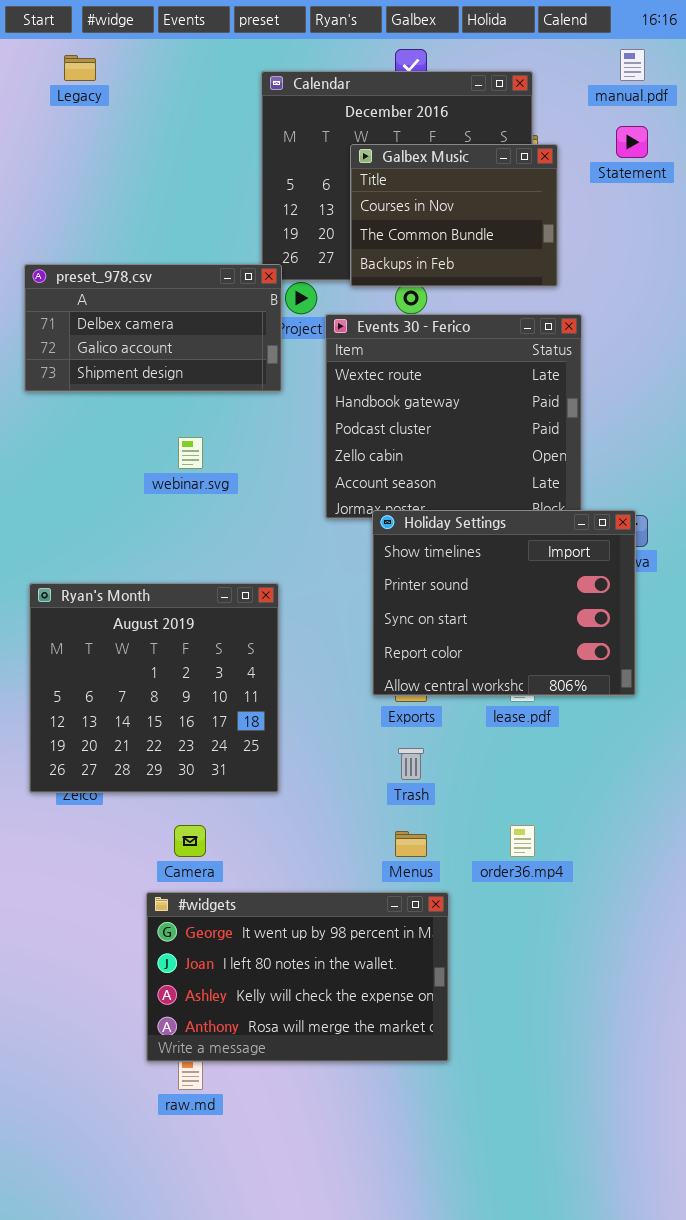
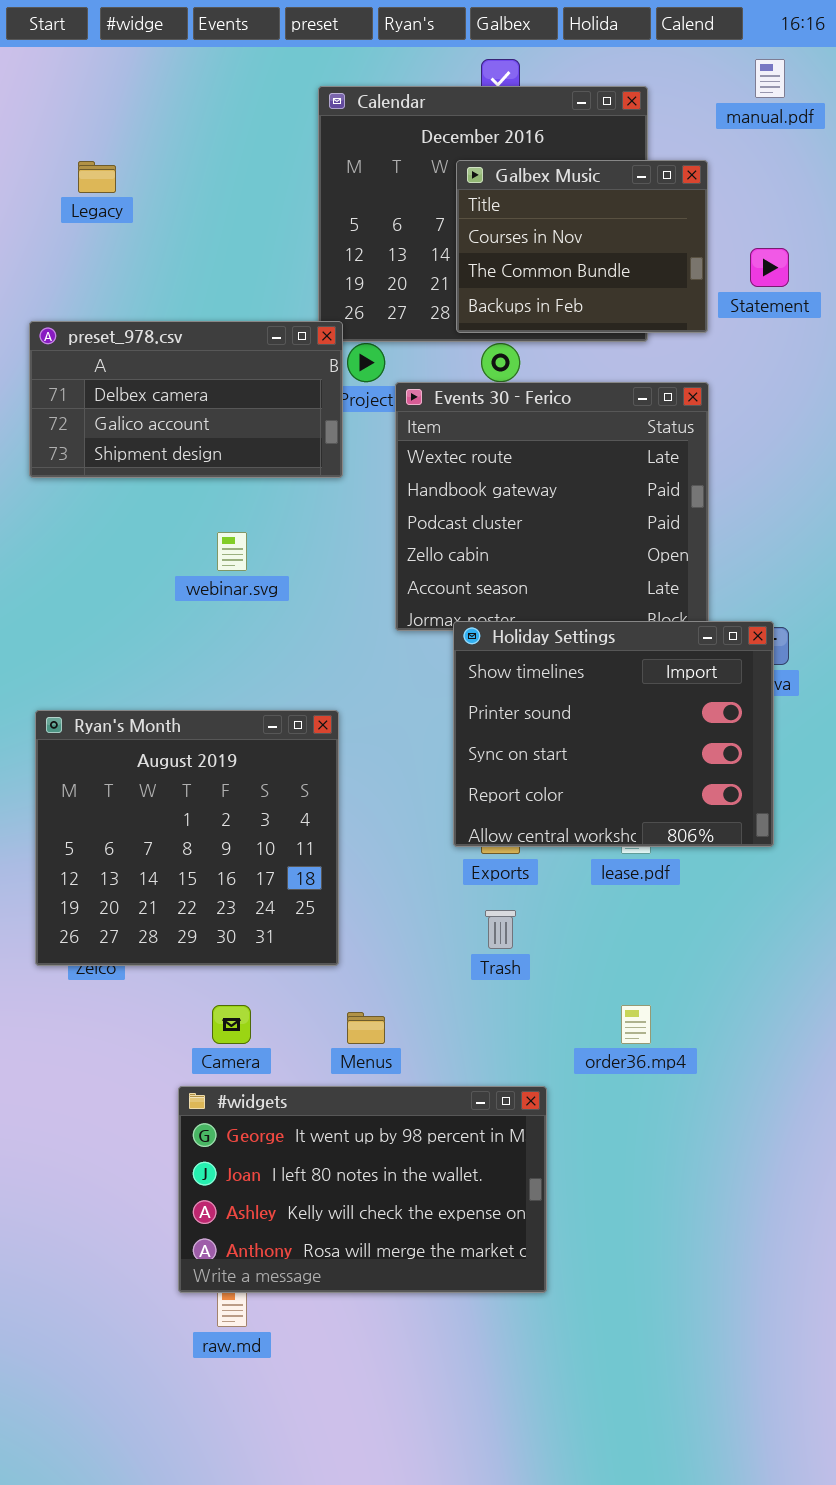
Legacy: [64,55,96,81] -> [78,161,116,193], moved
Statement: [616,126,648,158] -> [750,248,789,287], moved
Galbex Music: [350,144,558,287] -> [456,160,708,333], moved
Menus: [395,831,427,857] -> [347,1012,385,1044], moved

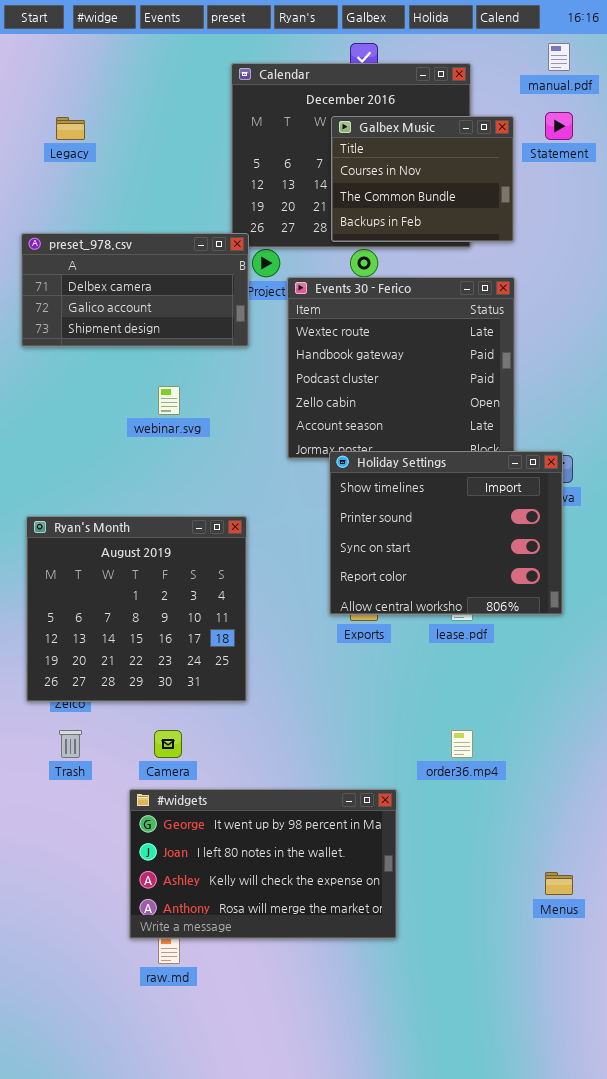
Statement: [750,248,789,287] -> [545,112,573,140], moved
Trash: [485,910,516,949] -> [59,730,82,758], moved
Menus: [347,1012,385,1044] -> [545,872,573,895], moved

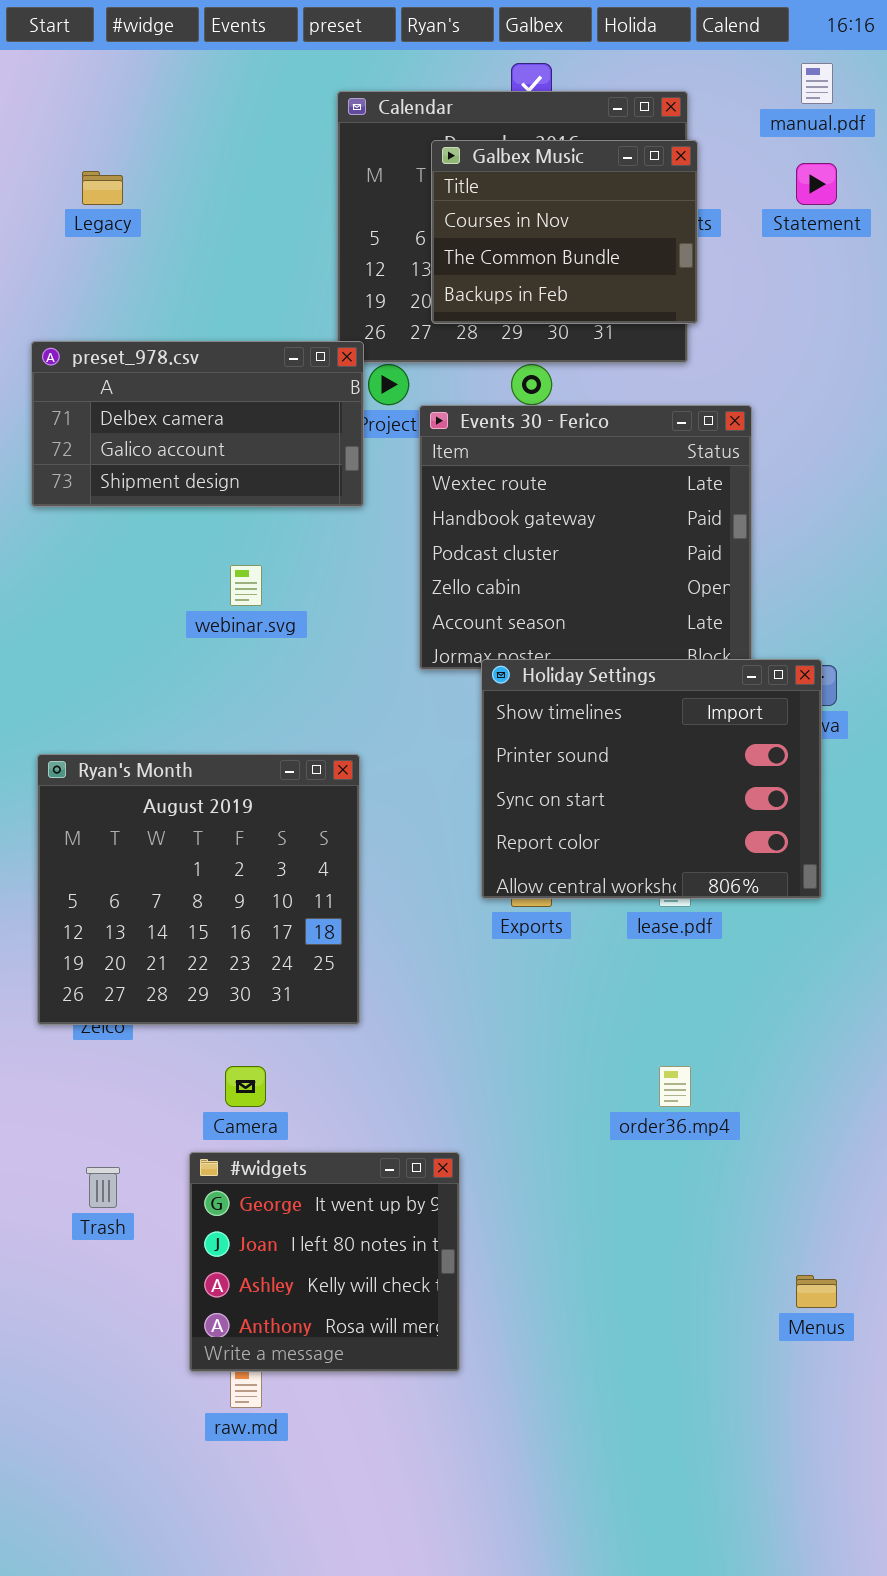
Galbex Music: [331,116,514,242] -> [431,140,698,324], moved
Trash: [59,730,82,758] -> [86,1167,120,1208], moved
#widgets: [129,789,397,939] -> [189,1152,460,1372], resized

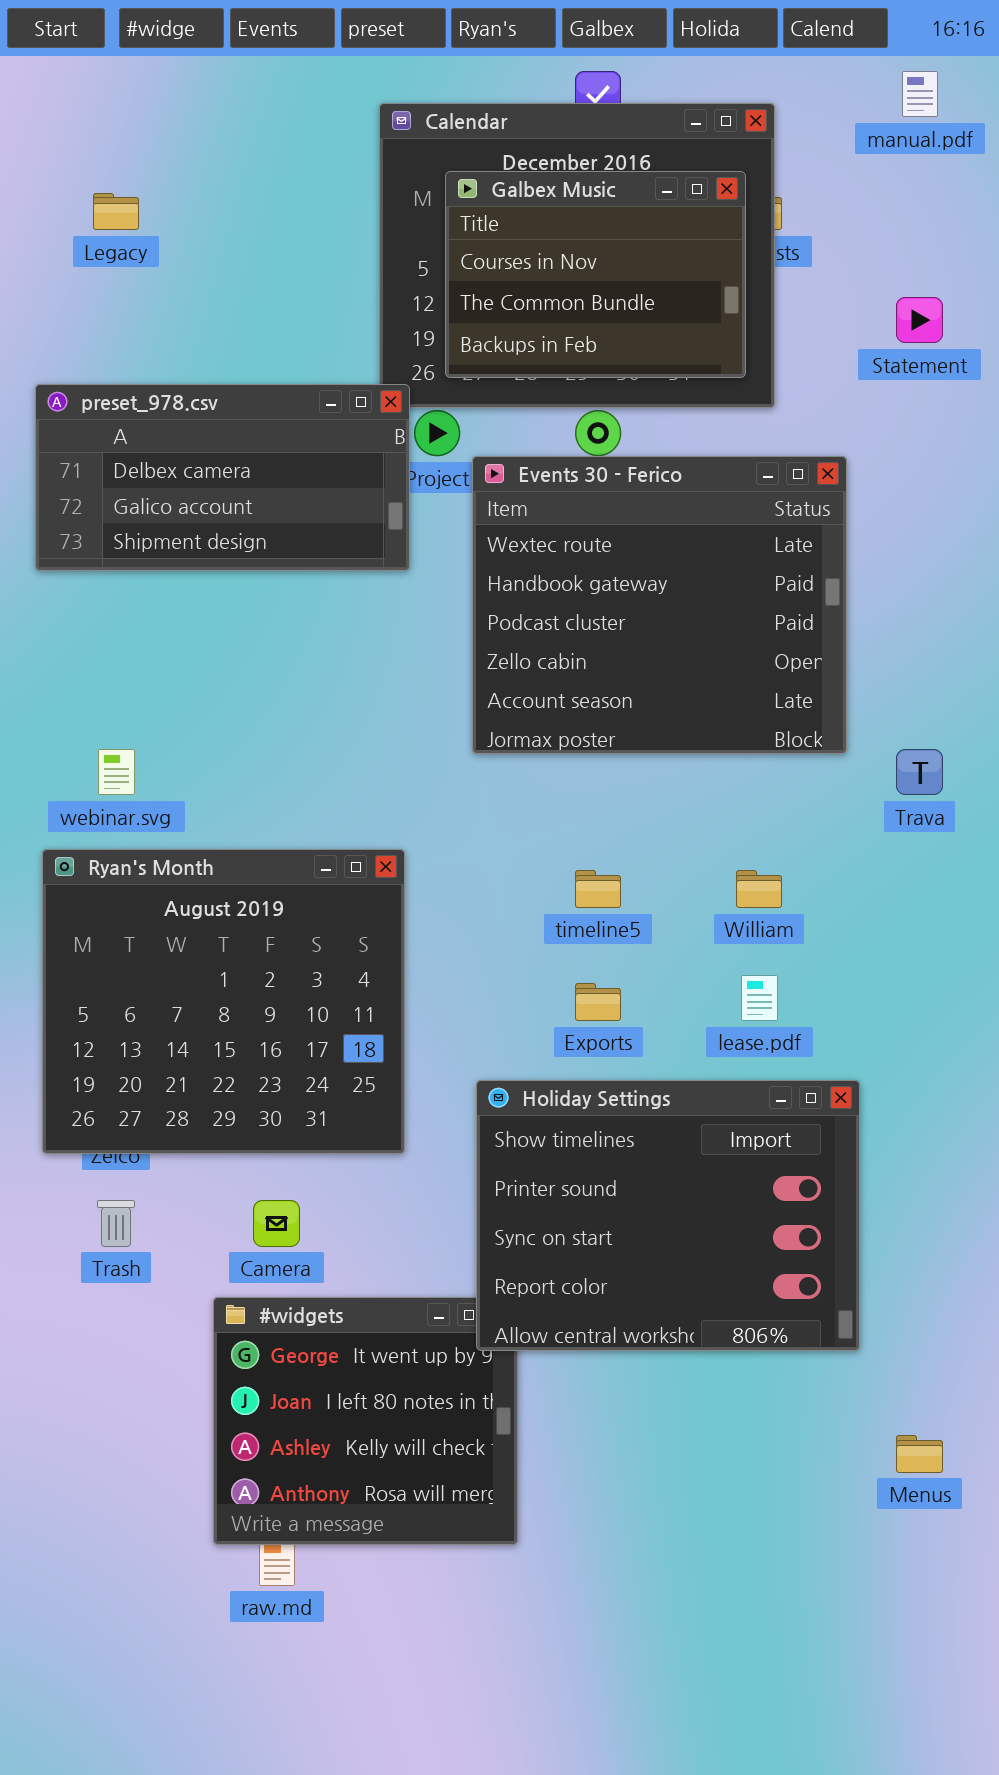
Galbex Music: [431,140,698,324] -> [445,171,746,378], moved
Statement: [796,163,837,205] -> [896,297,943,343], moved
webinar.svg: [230,565,262,606] -> [98,749,135,795], moved
Holiday Settings: [481,659,822,899] -> [476,1080,860,1351], moved
Trash: [86,1167,120,1208] -> [97,1200,135,1247], moved

